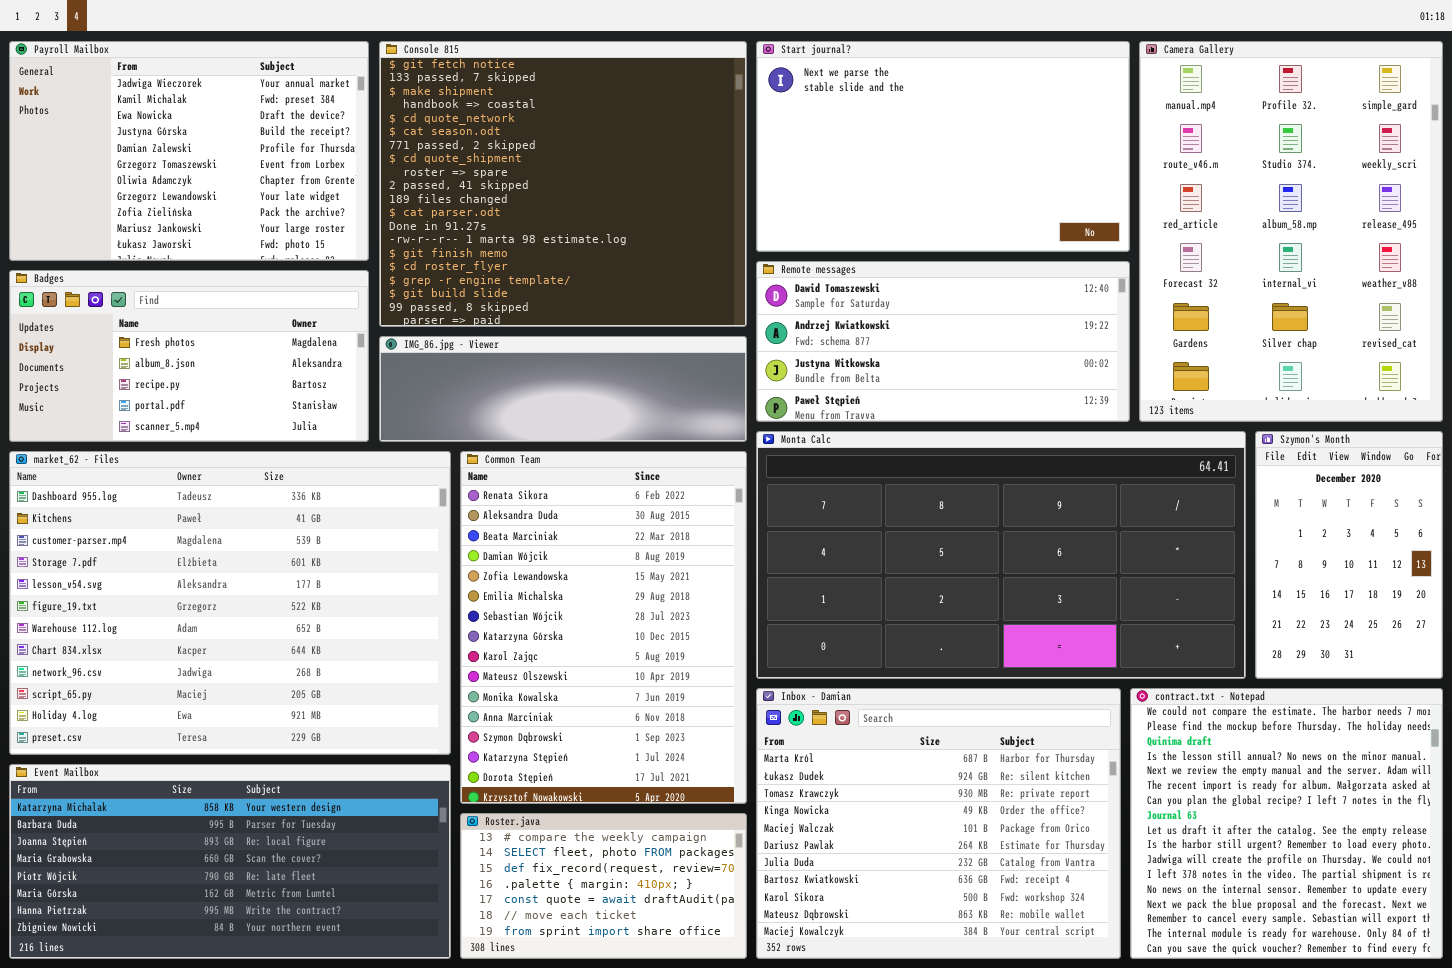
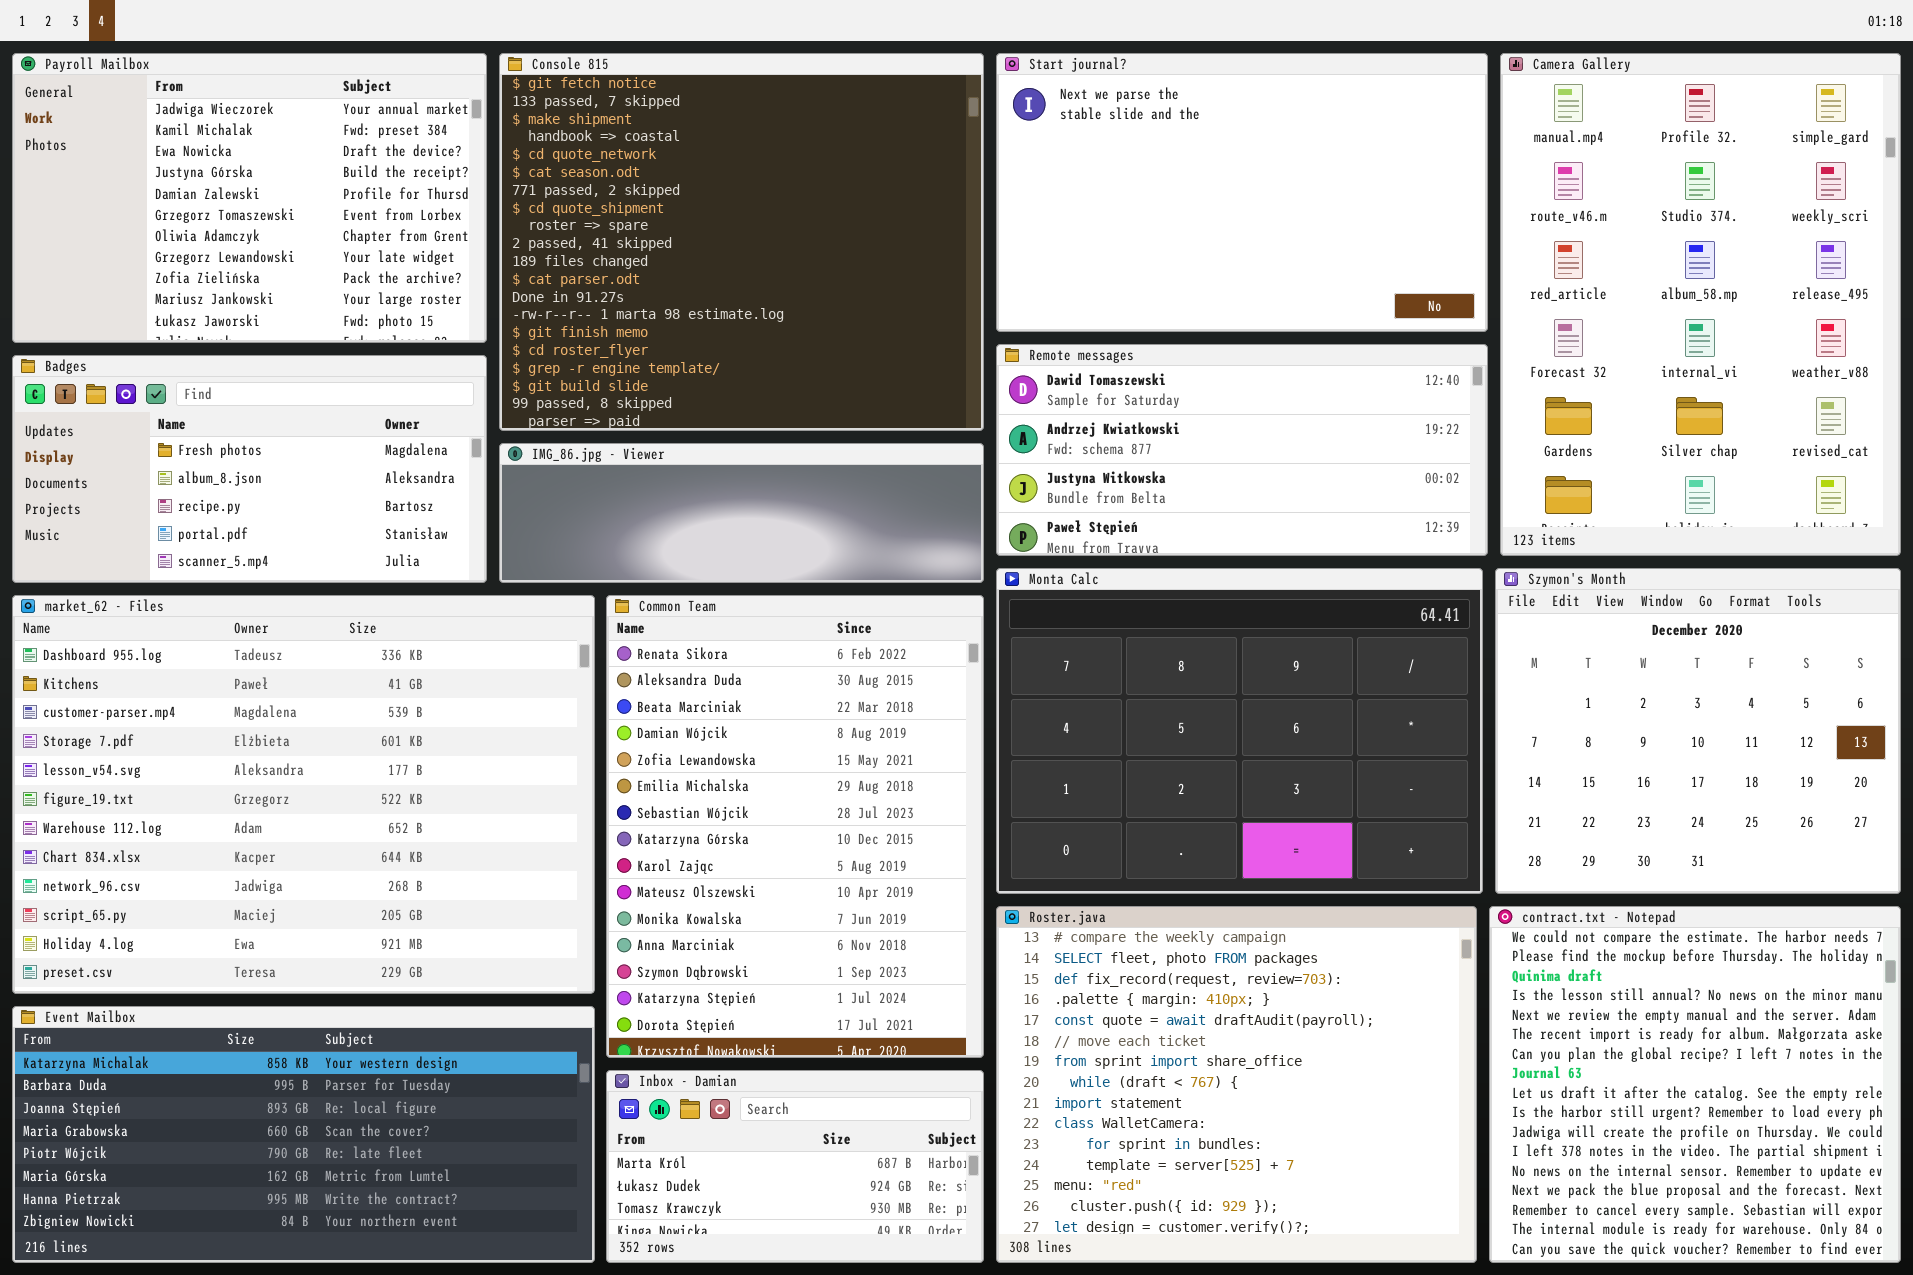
Monta Calc: [756,431,1246,679] -> [996,568,1483,894], resized
Szymon's Month: [1255,431,1443,679] -> [1495,568,1901,894], resized
Inbox - Damian: [756,688,1121,959] -> [606,1070,984,1263], moved, resized
Roster.java: [460,813,747,959] -> [996,906,1477,1263], moved, resized

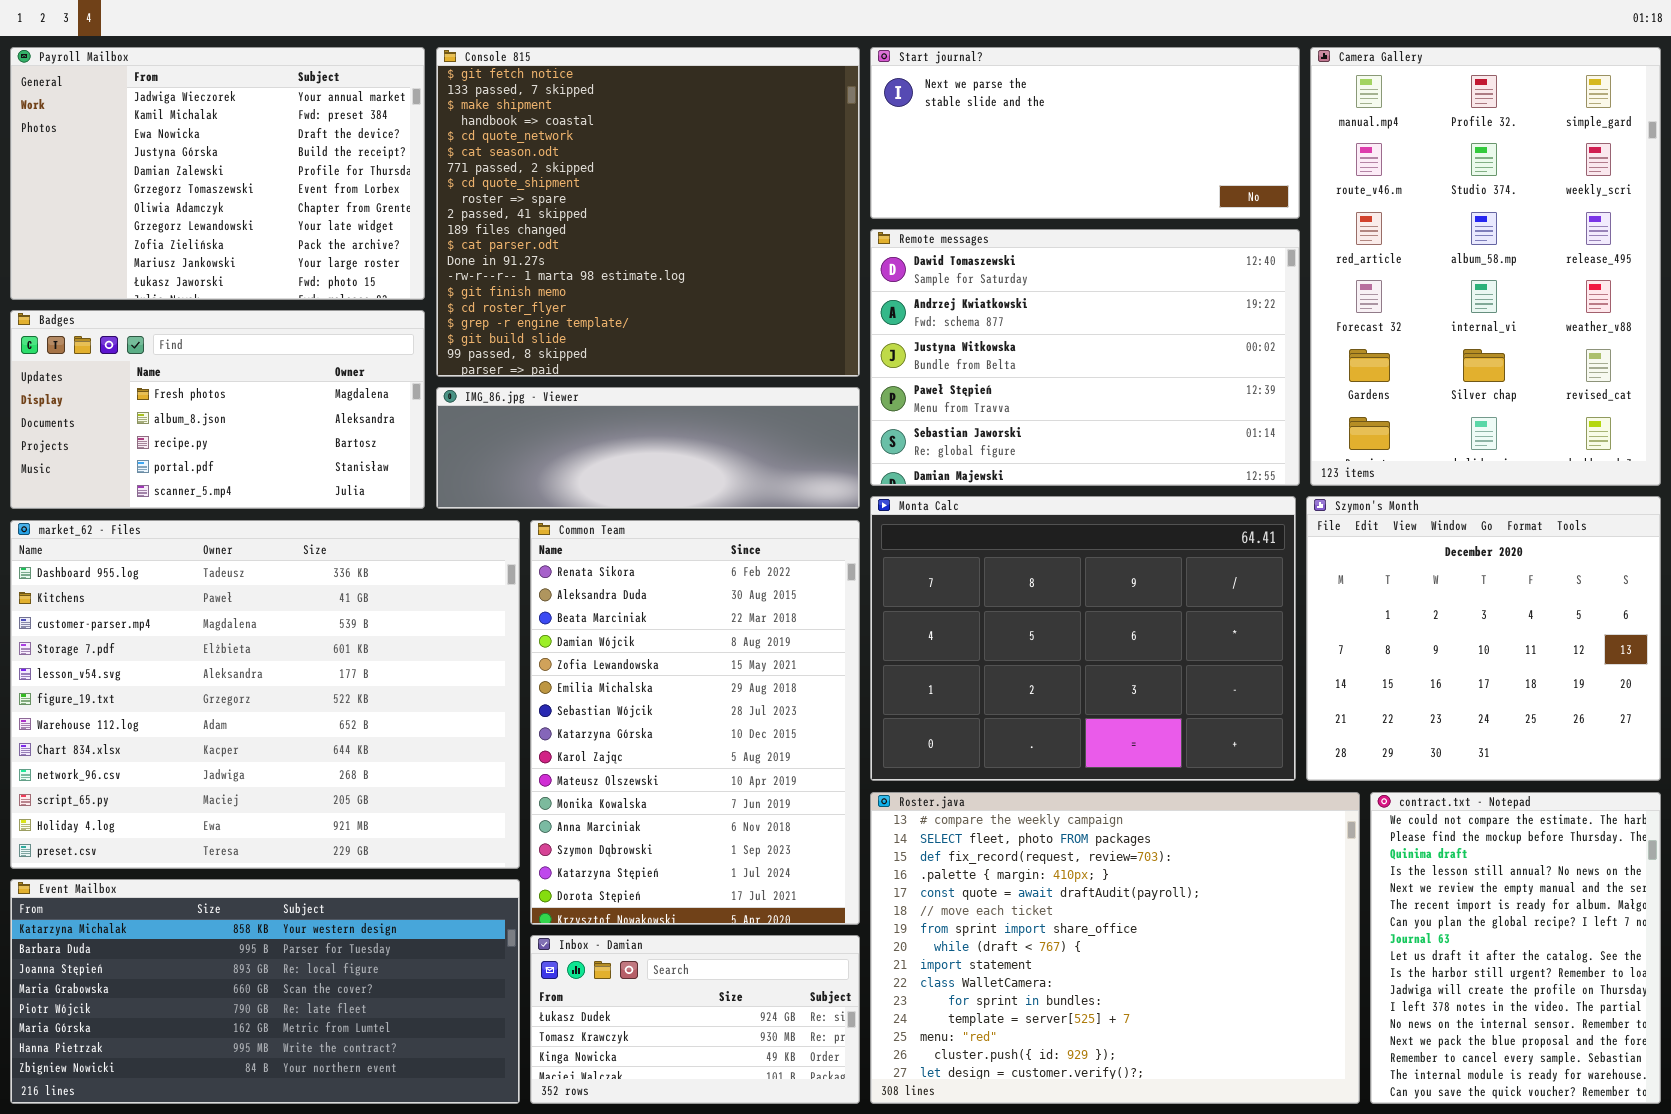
Start journal?: [996,53,1488,332] -> [870,47,1300,219], resized
Remote messages: [996,344,1488,556] -> [870,229,1300,486], resized
Roster.java: [996,906,1477,1263] -> [870,792,1360,1104], resized
contract.txt - Notepad: [1489,906,1901,1263] -> [1370,792,1661,1104], resized
Inbox - Damian: [606,1070,984,1263] -> [530,935,860,1104], scrolled down 1 row

